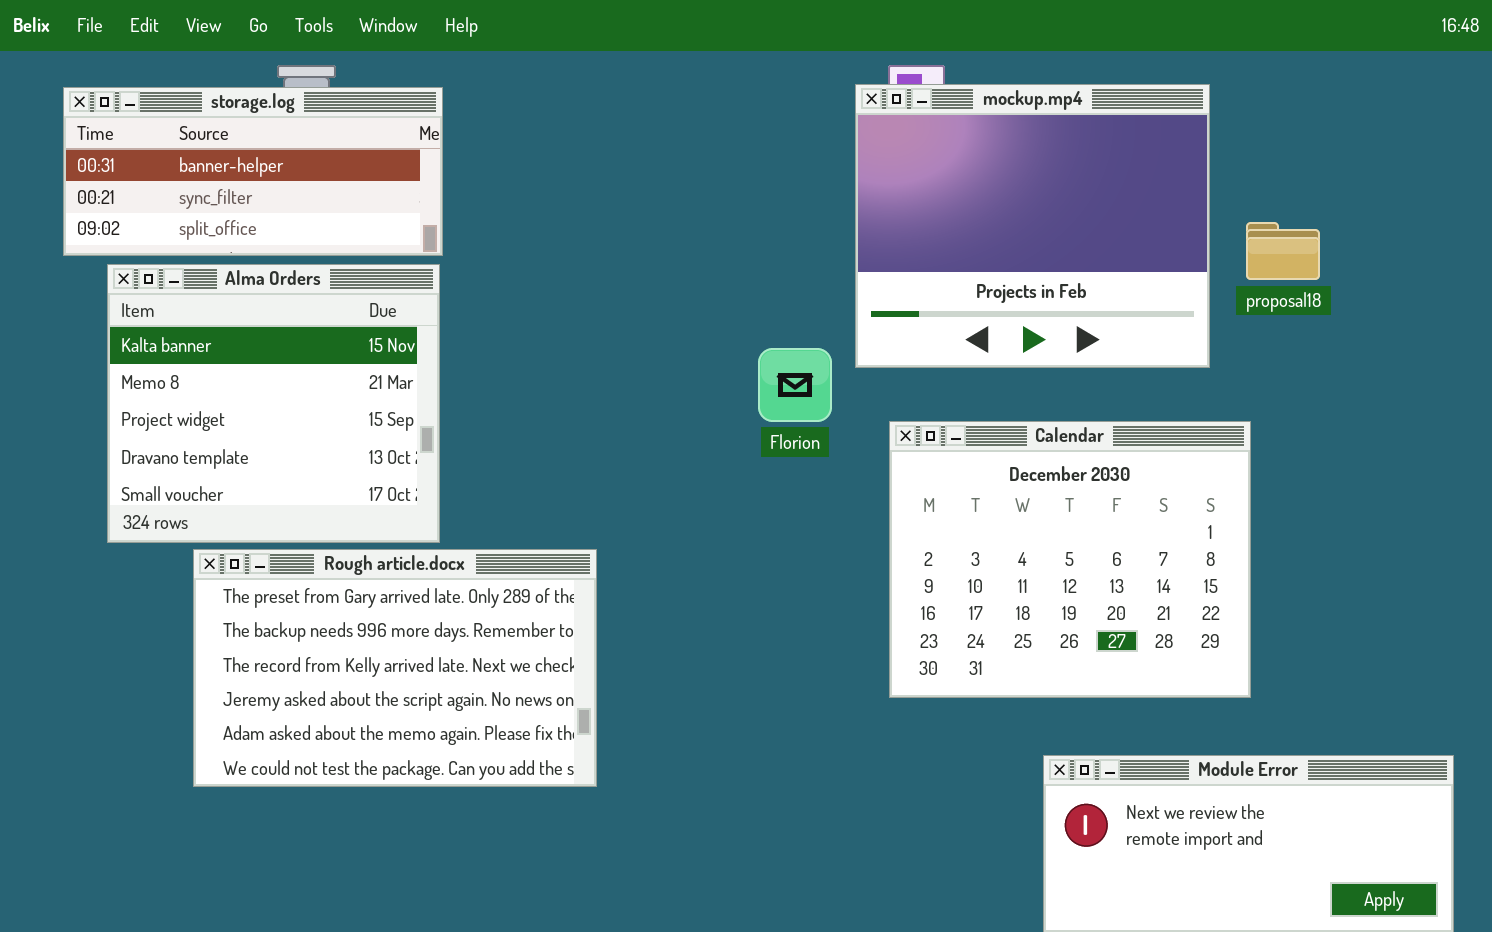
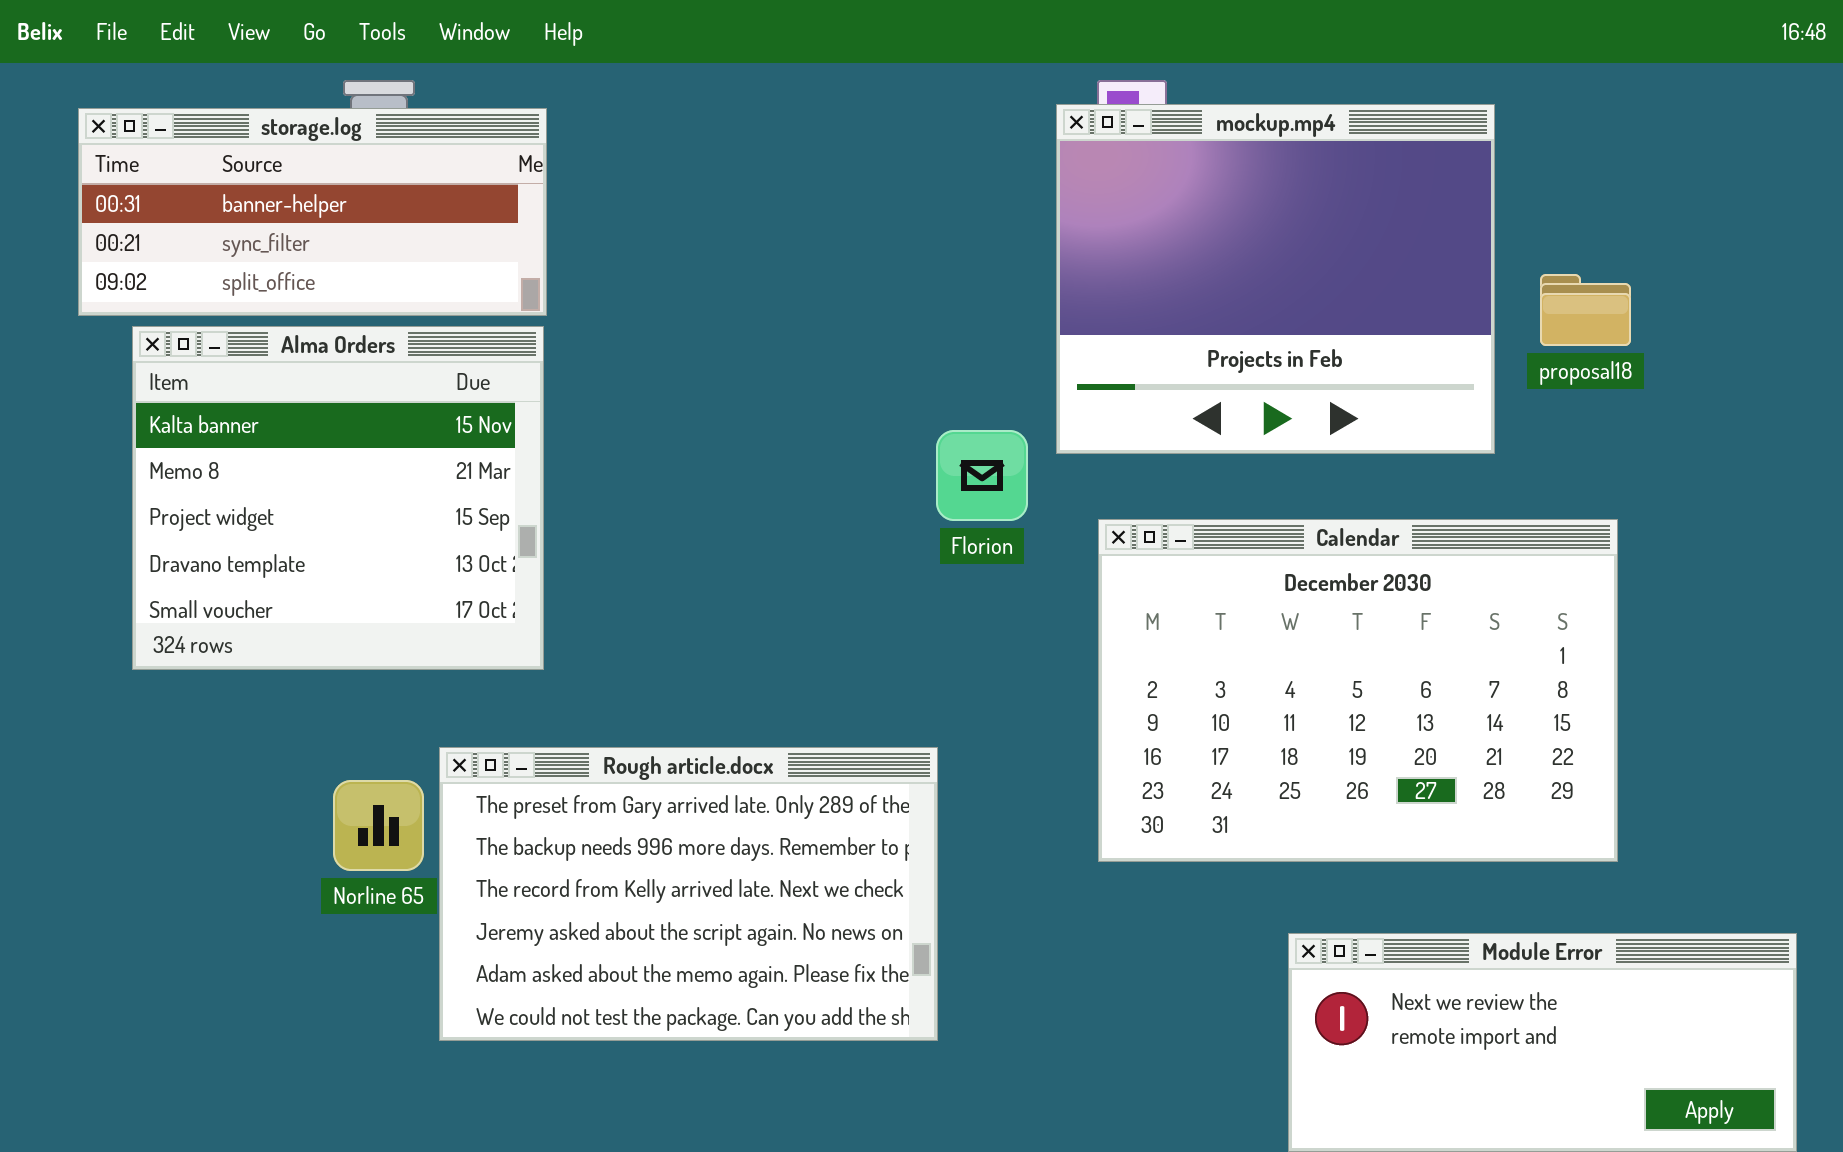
Calendar: [889,421,1251,698] -> [1098,519,1618,862], resized
Rough article.docx: [193,549,597,787] -> [439,747,938,1041], moved

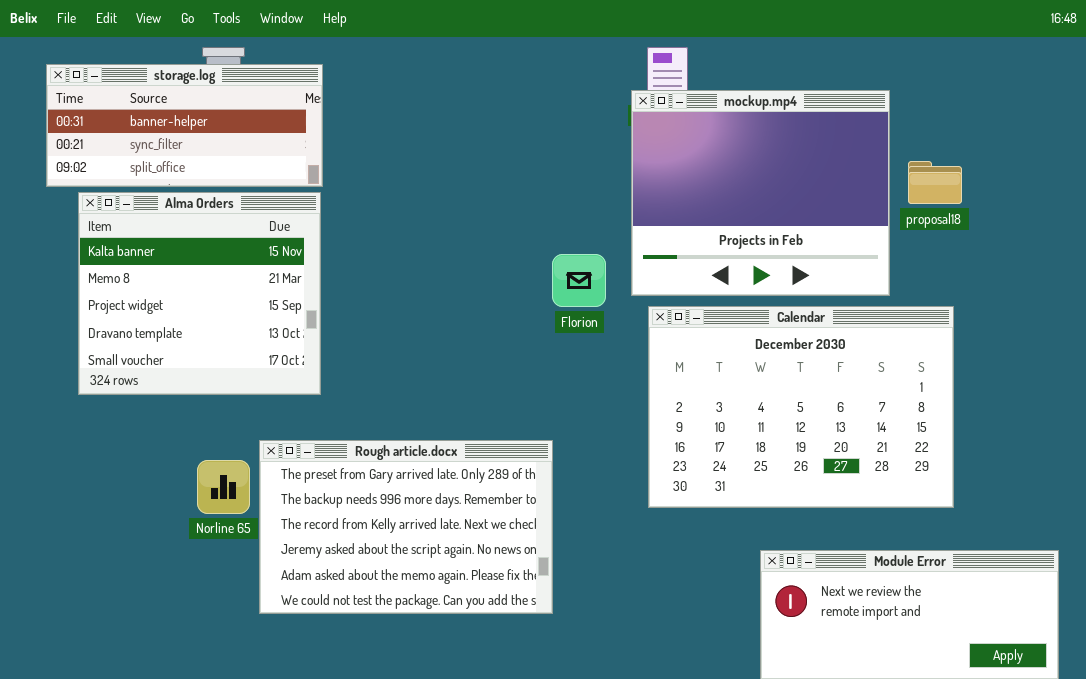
mockup.mp4: [1056,104,1495,454] -> [631,90,890,296], moved

